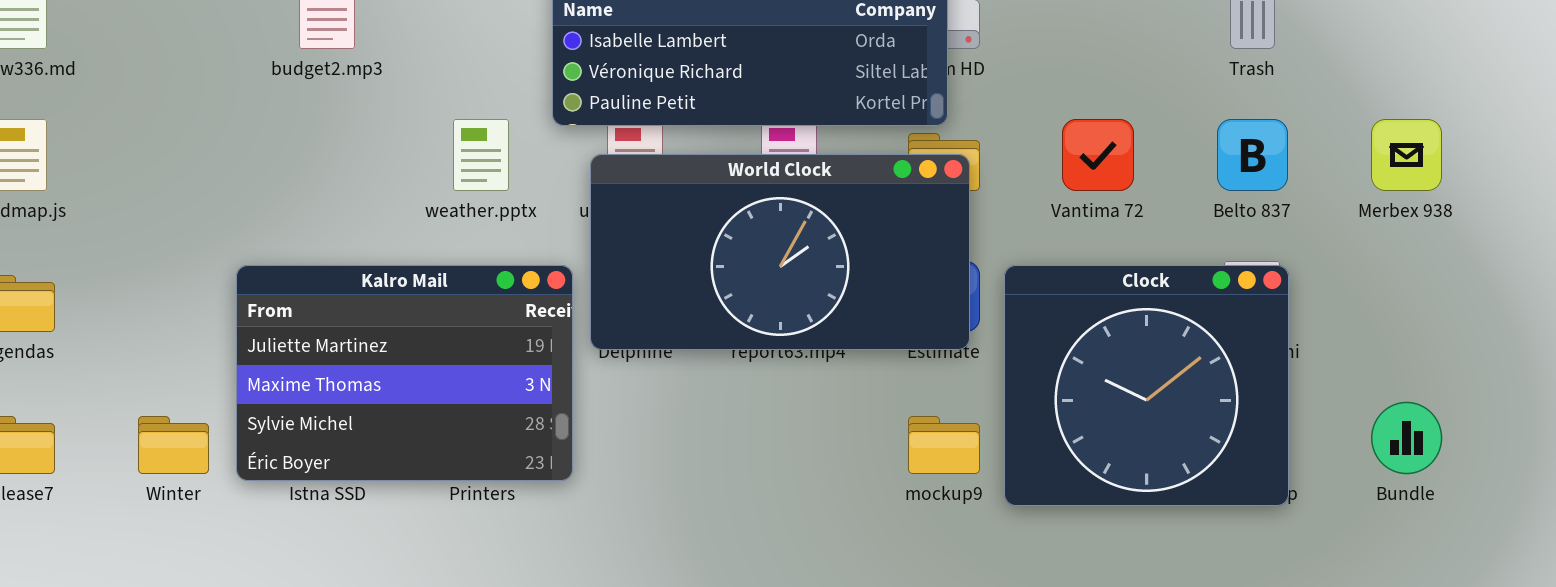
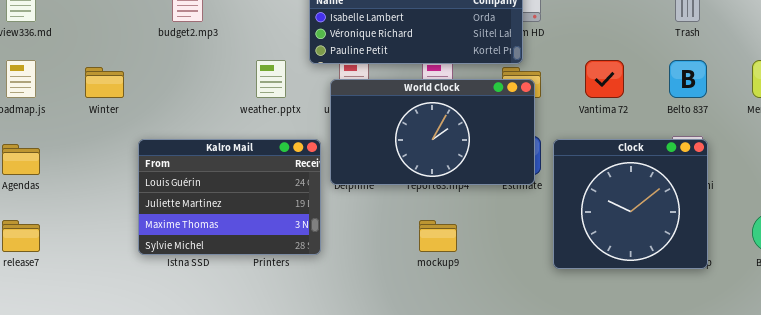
Kalro Mail: [236,265,573,481] -> [138,139,321,255], scrolled up 1 row
Winter: [138,416,209,474] -> [85,67,124,98], moved
mockup9: [908,416,980,474] -> [419,220,457,252], moved

